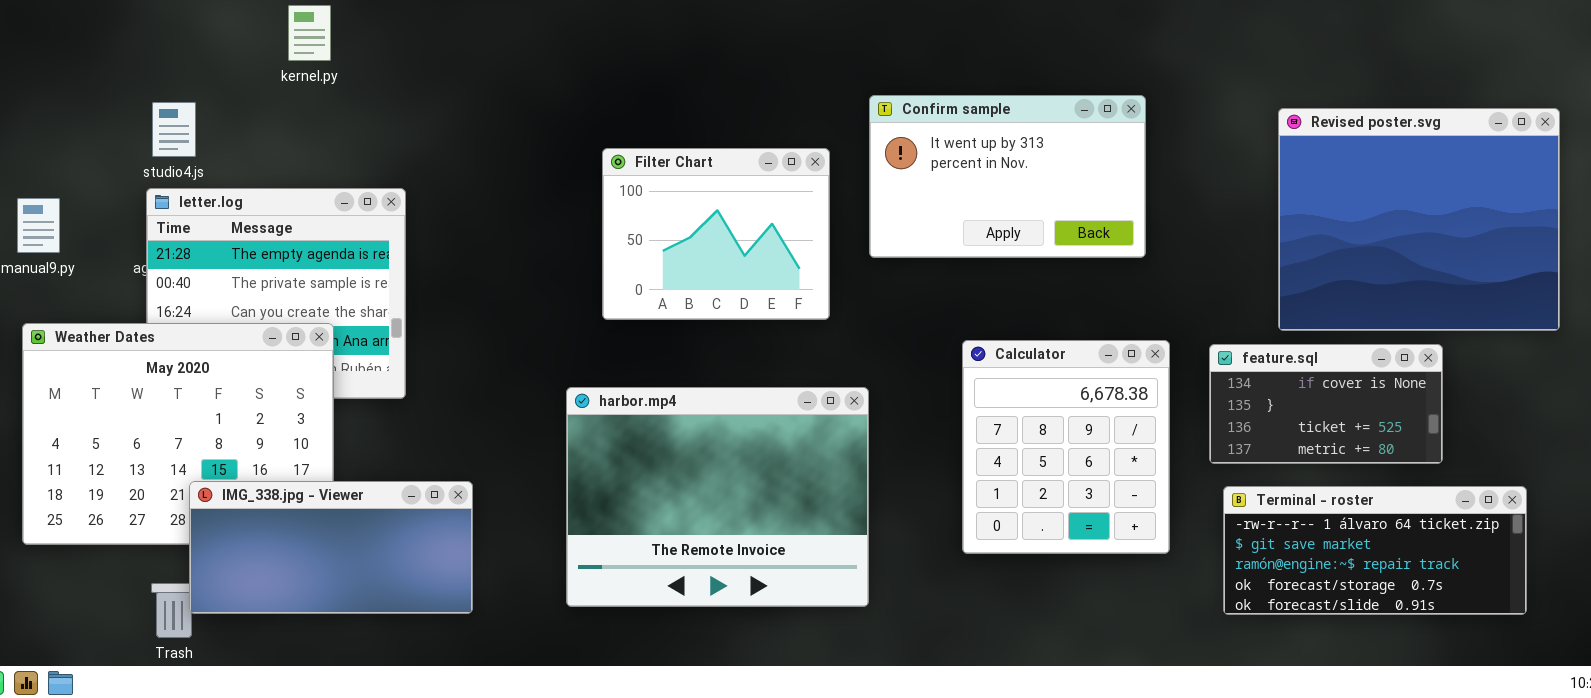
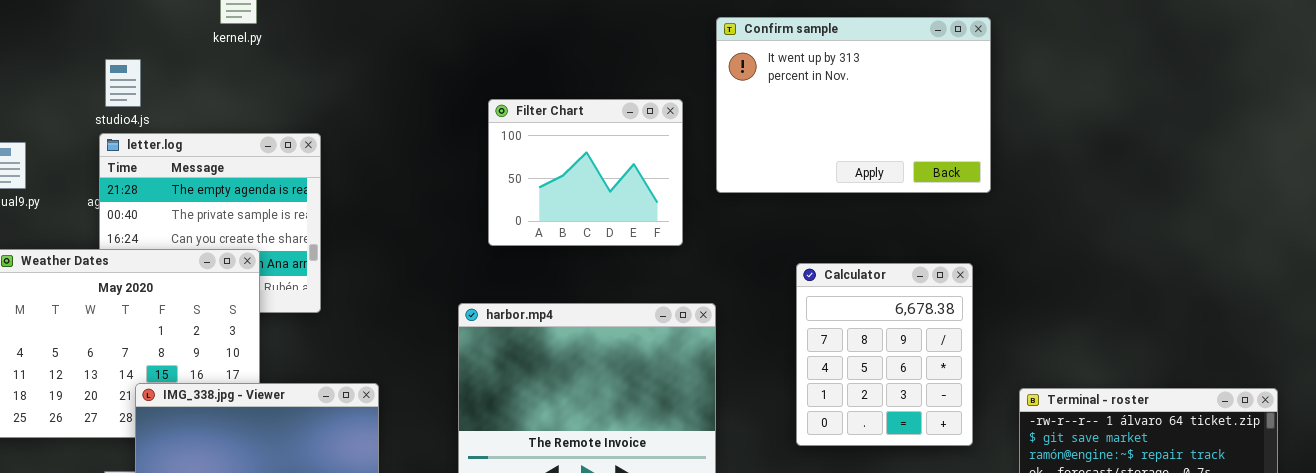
Confirm sample: [869,95,1146,258] -> [716,17,991,193], resized
Revised poster.svg: [1278,108,1560,331] -> none, closed
feature.sql: [1209,344,1443,464] -> none, closed

